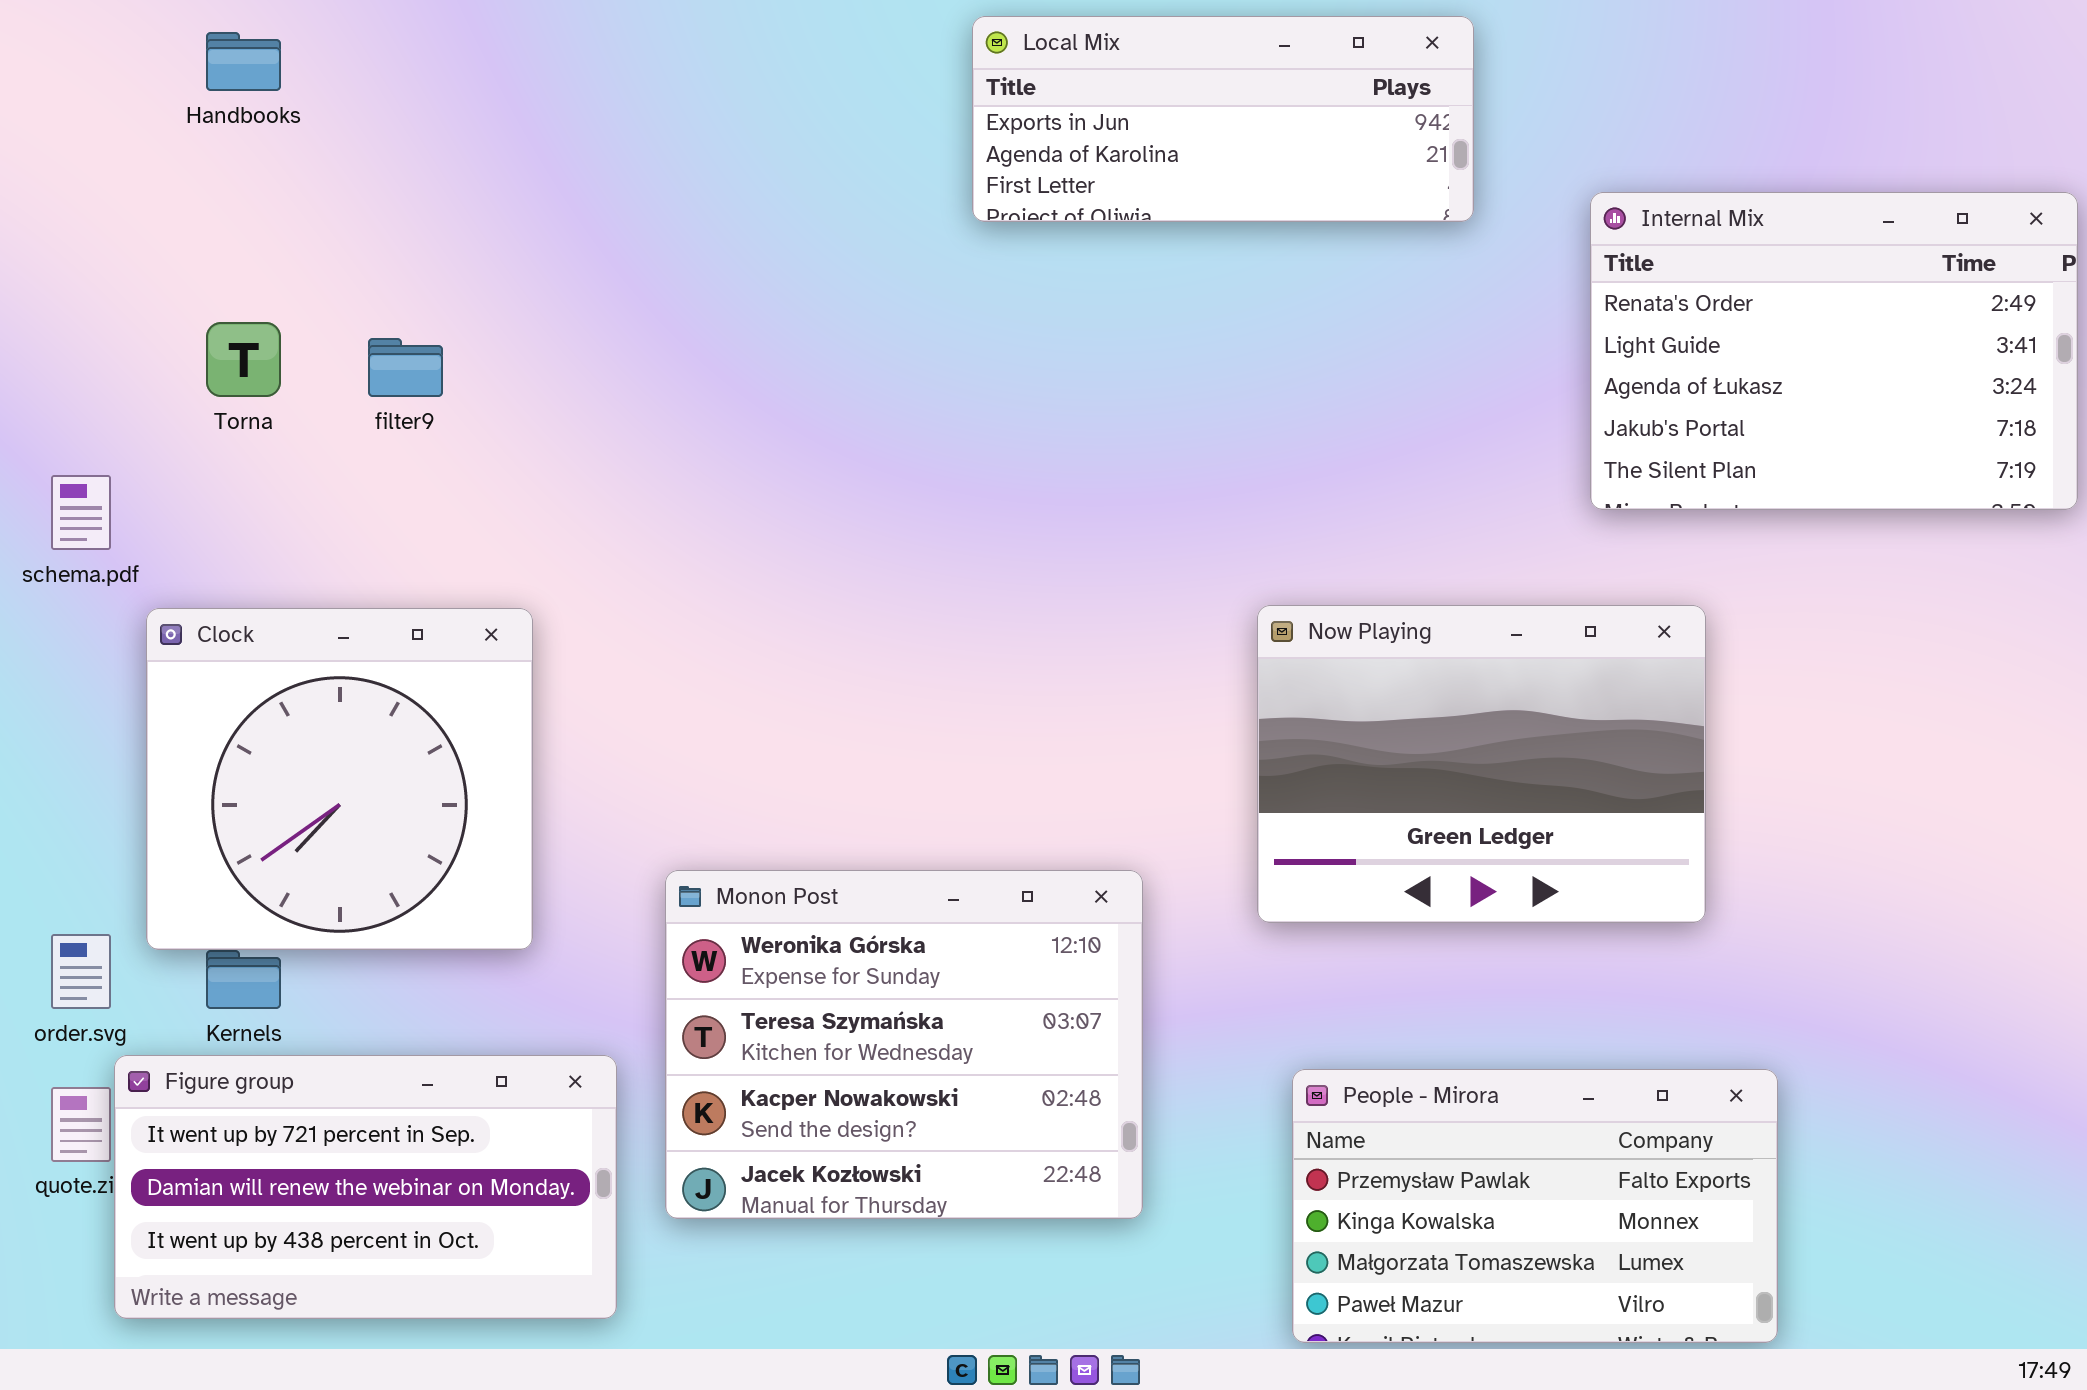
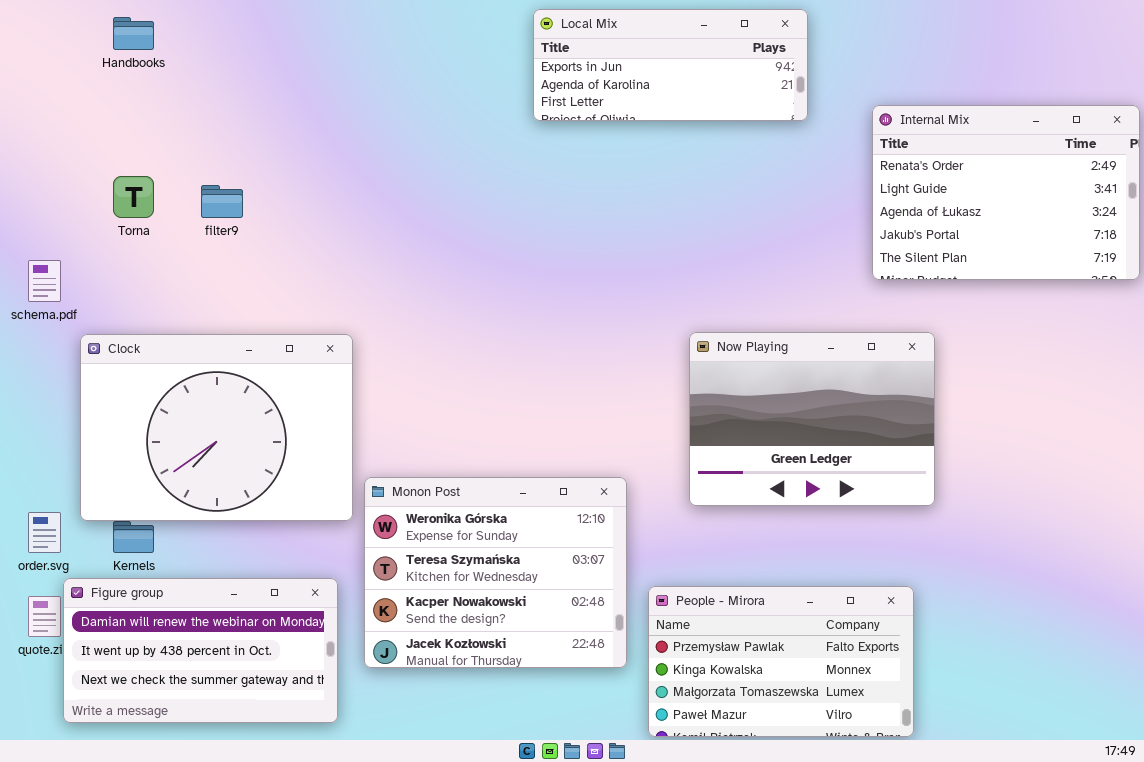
Clock: [146,608,533,950] -> [80,334,353,521], resized
Figure group: [114,1055,617,1319] -> [63,578,338,723], scrolled down 1 row
People - Mirora: [1292,1069,1778,1343] -> [648,586,914,737], moved

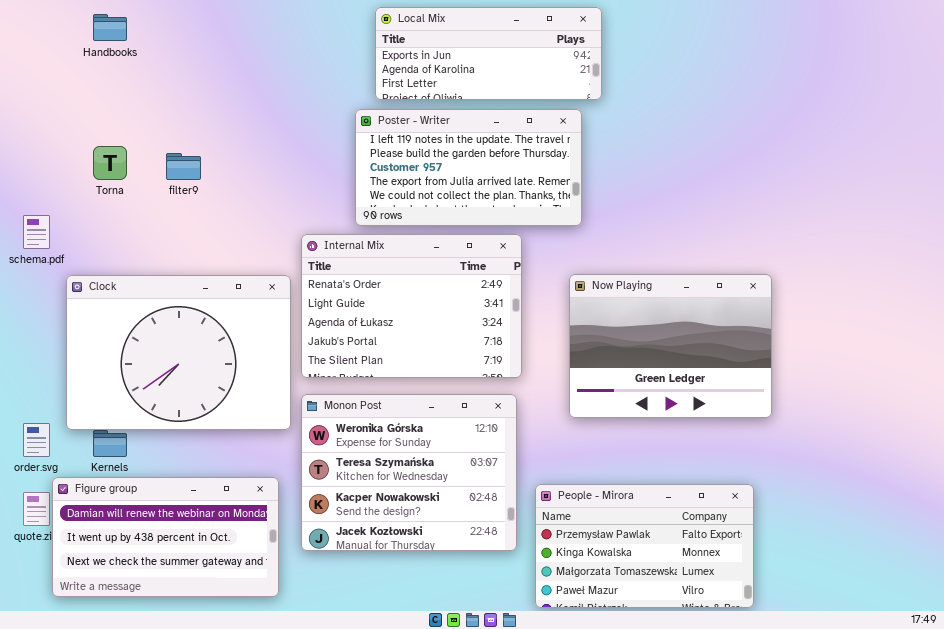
Local Mix: [533,9,808,121] -> [375,7,602,100], moved
Internal Mix: [872,105,1140,280] -> [301,234,522,378], moved
Poster - Writer: none -> [355,109,582,226], opened

